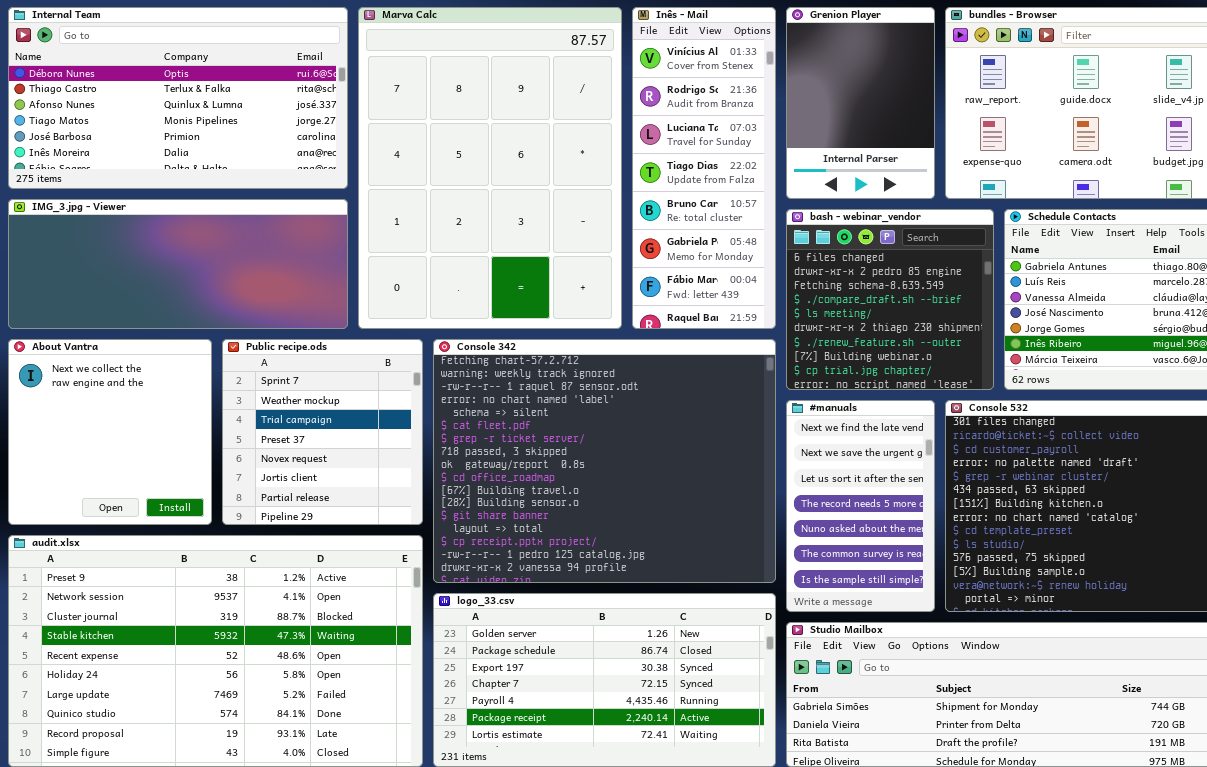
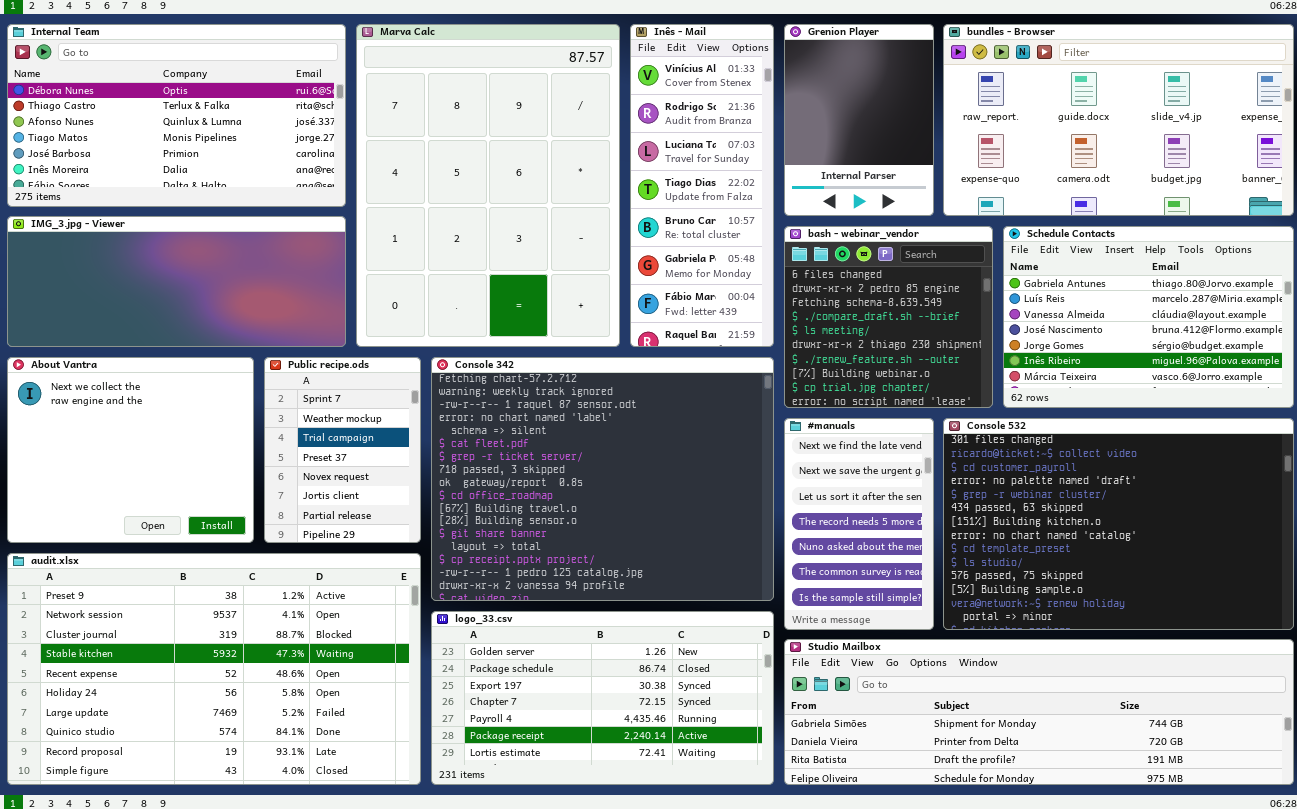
About Vantra: [8,339,212,525] -> [7,357,254,543], resized
Public recipe.ods: [222,339,423,525] -> [264,357,421,543], resized

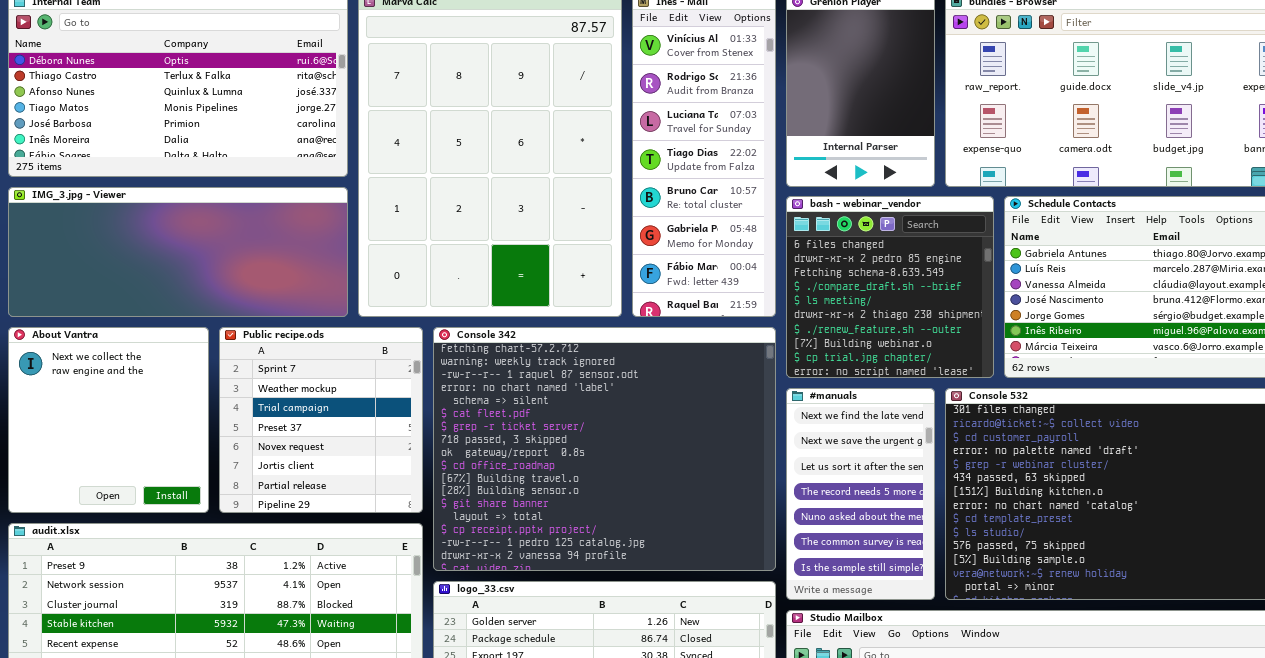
About Vantra: [7,357,254,543] -> [8,327,209,513], resized
Public recipe.ods: [264,357,421,543] -> [219,327,423,513], resized

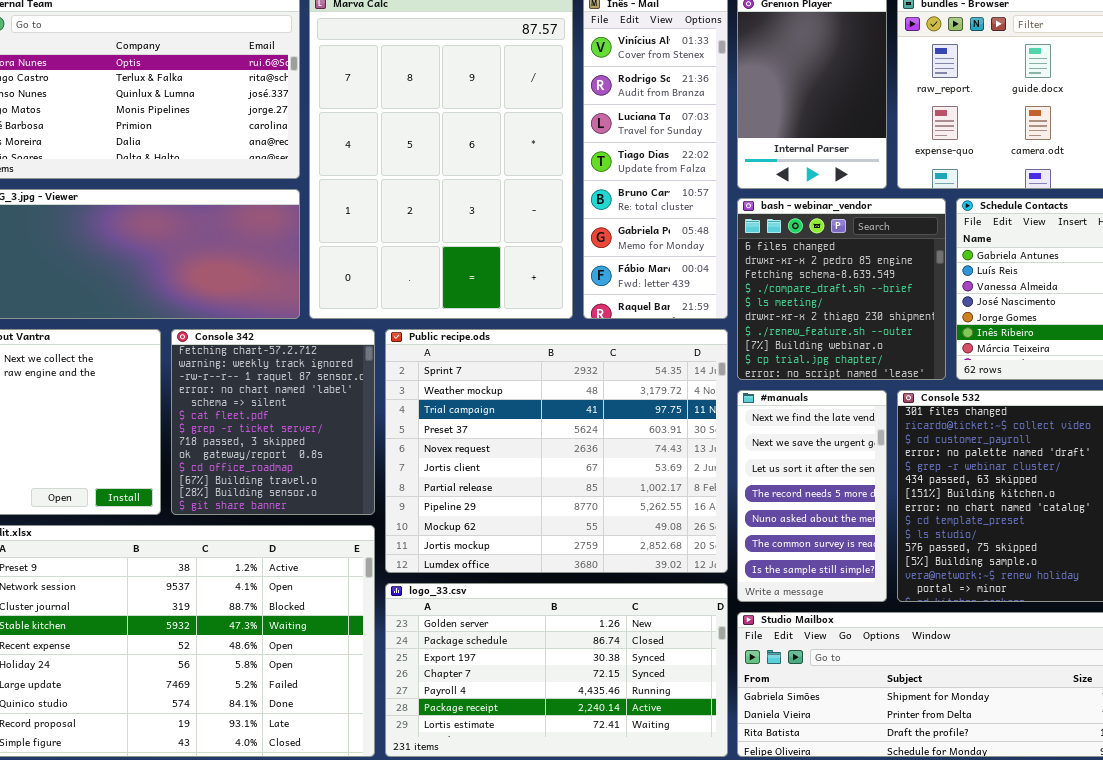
Public recipe.ods: [219,327,423,513] -> [385,329,728,573], moved, resized
Console 342: [433,327,776,571] -> [171,329,375,515], moved, resized

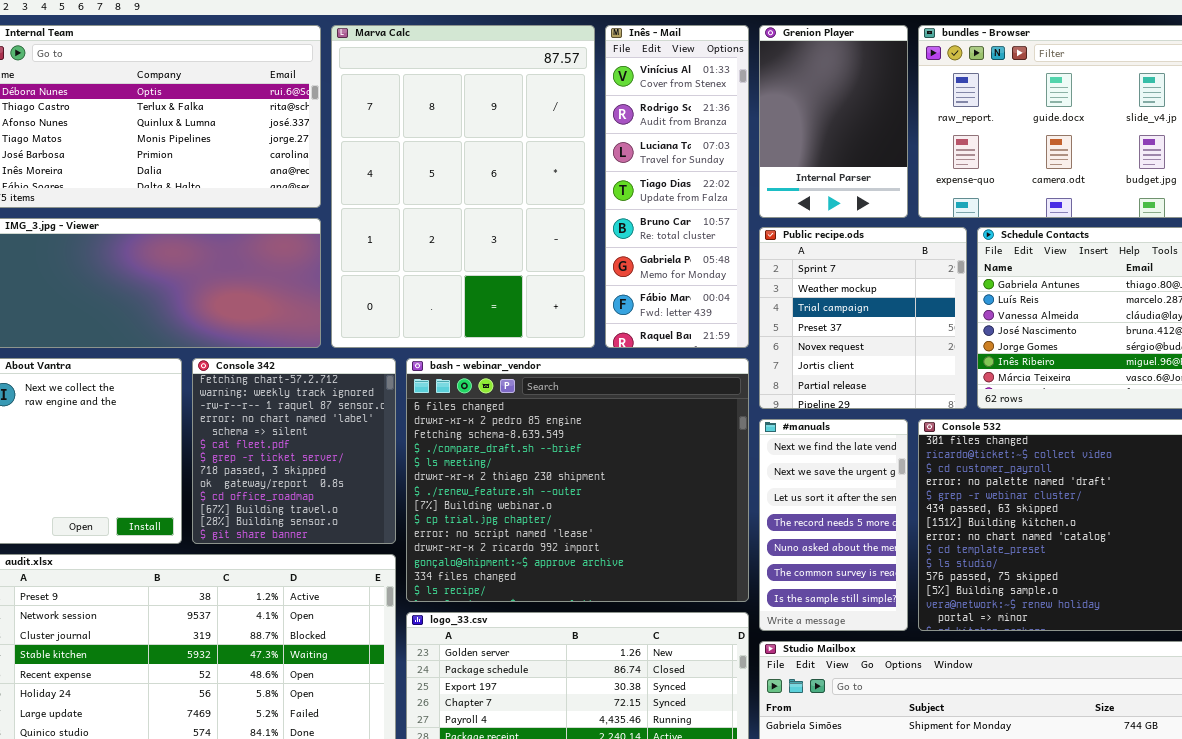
bash - webinar_vendor: [737,198,946,380] -> [406,358,749,602], moved, resized
Public recipe.ods: [385,329,728,573] -> [759,227,967,409], moved, resized

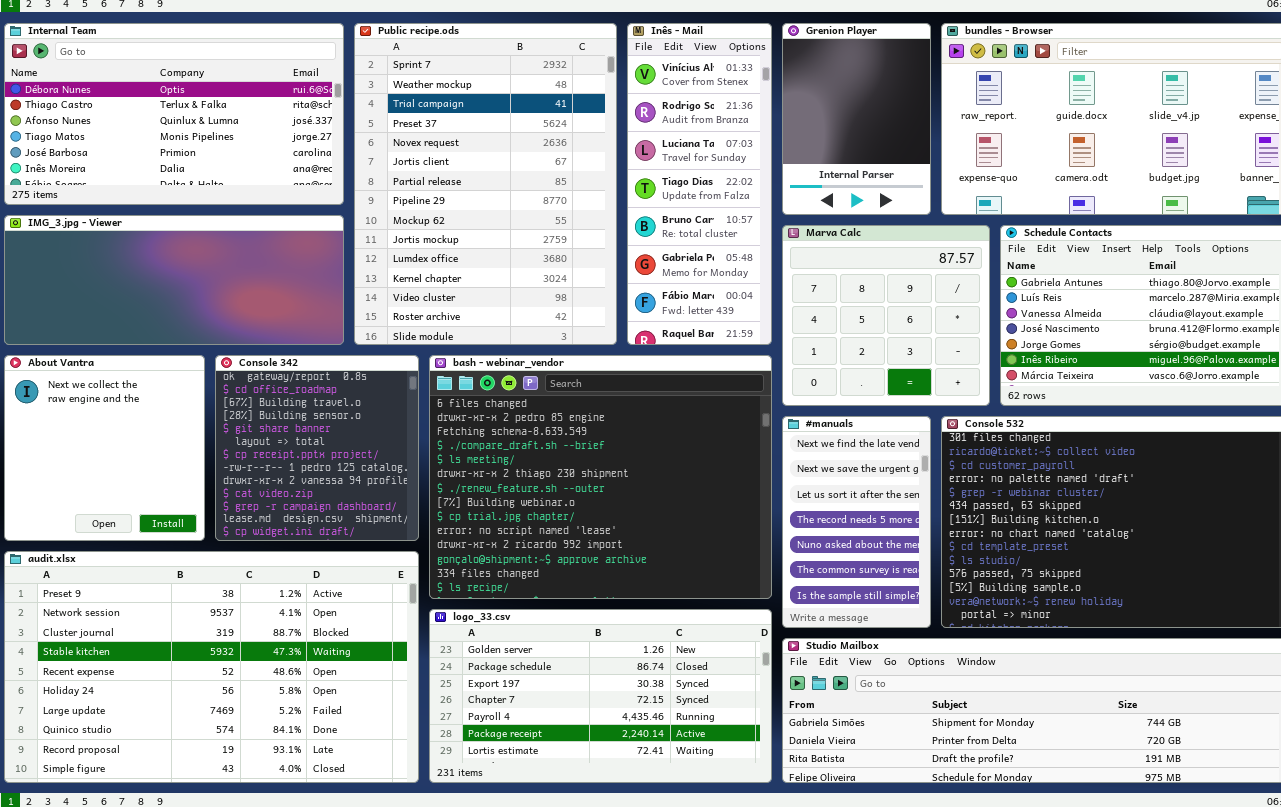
Marva Calc: [331,25,595,348] -> [782,225,990,406], moved, resized
Public recipe.ods: [759,227,967,409] -> [354,23,617,345], moved, resized
Console 342: [192,358,396,544] -> [215,355,419,541], scrolled down 8 rows

